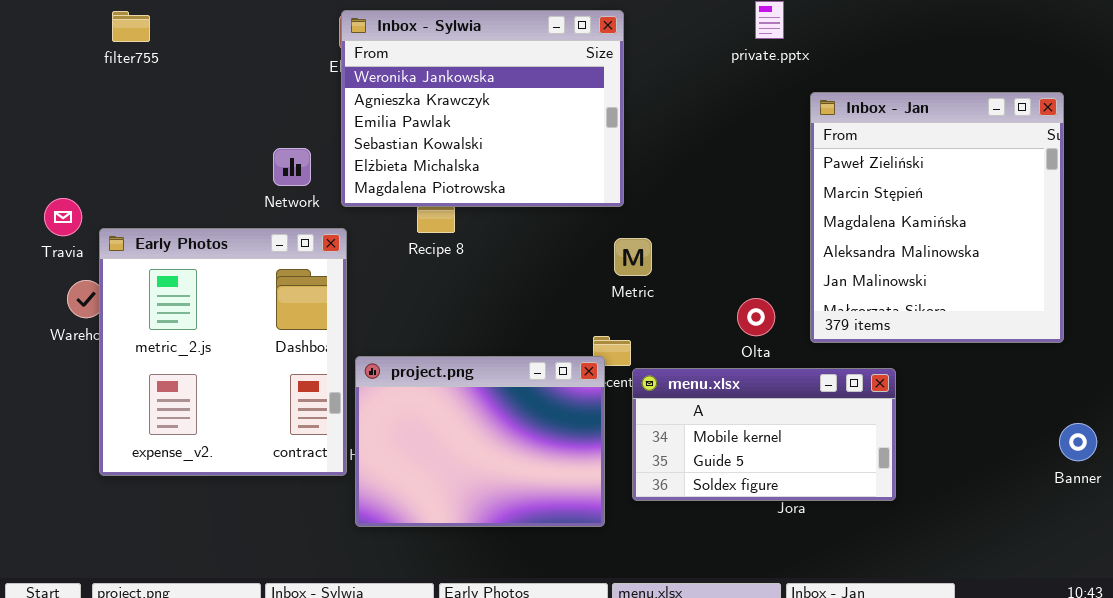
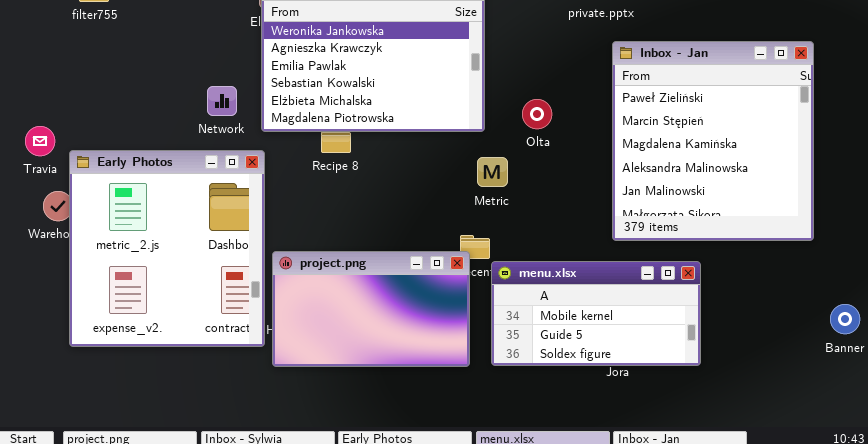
Inbox - Jan: [810,92,1064,343] -> [612,41,814,241], moved
Olta: [737,298,775,336] -> [522,99,552,129], moved
project.png: [355,356,605,527] -> [272,251,470,367], resized

